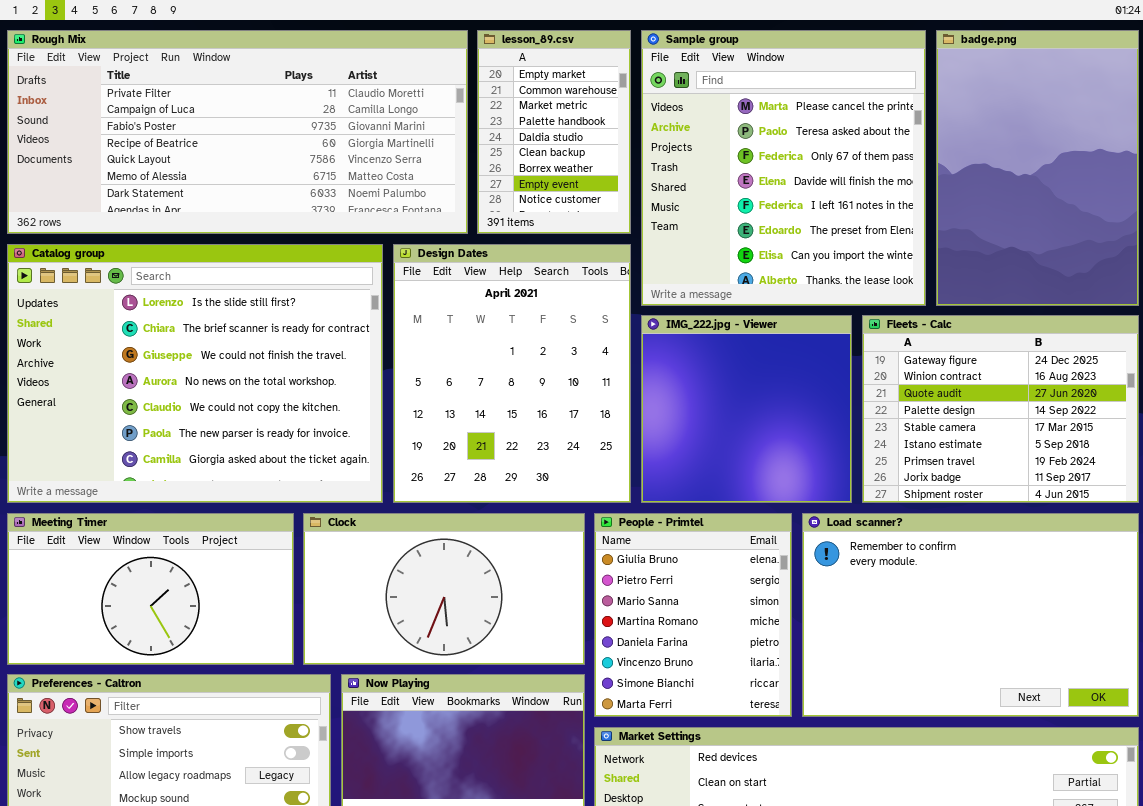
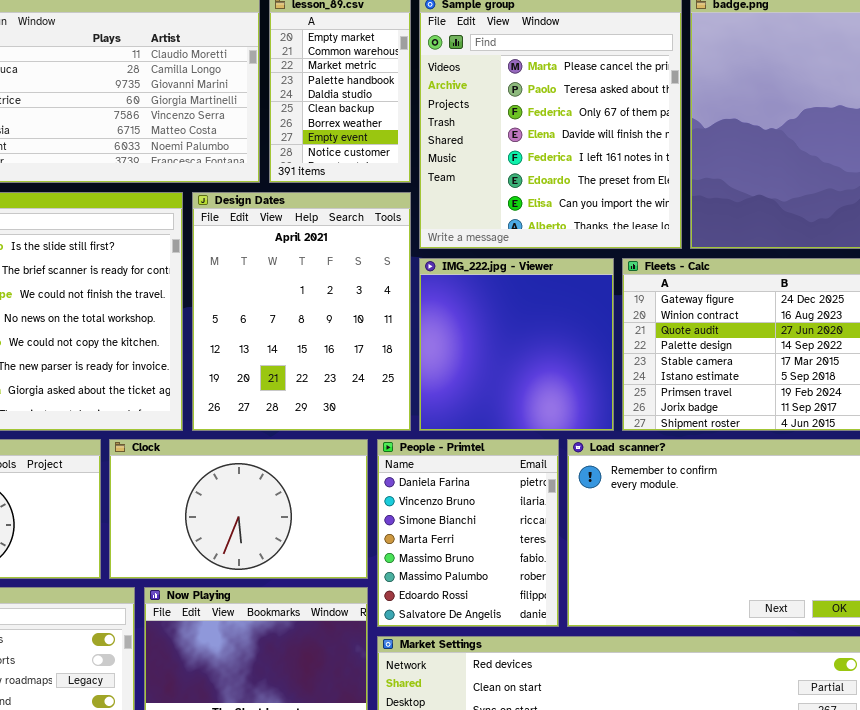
People - Primtel: [594,513,792,717] -> [377,439,559,627], scrolled down 4 rows

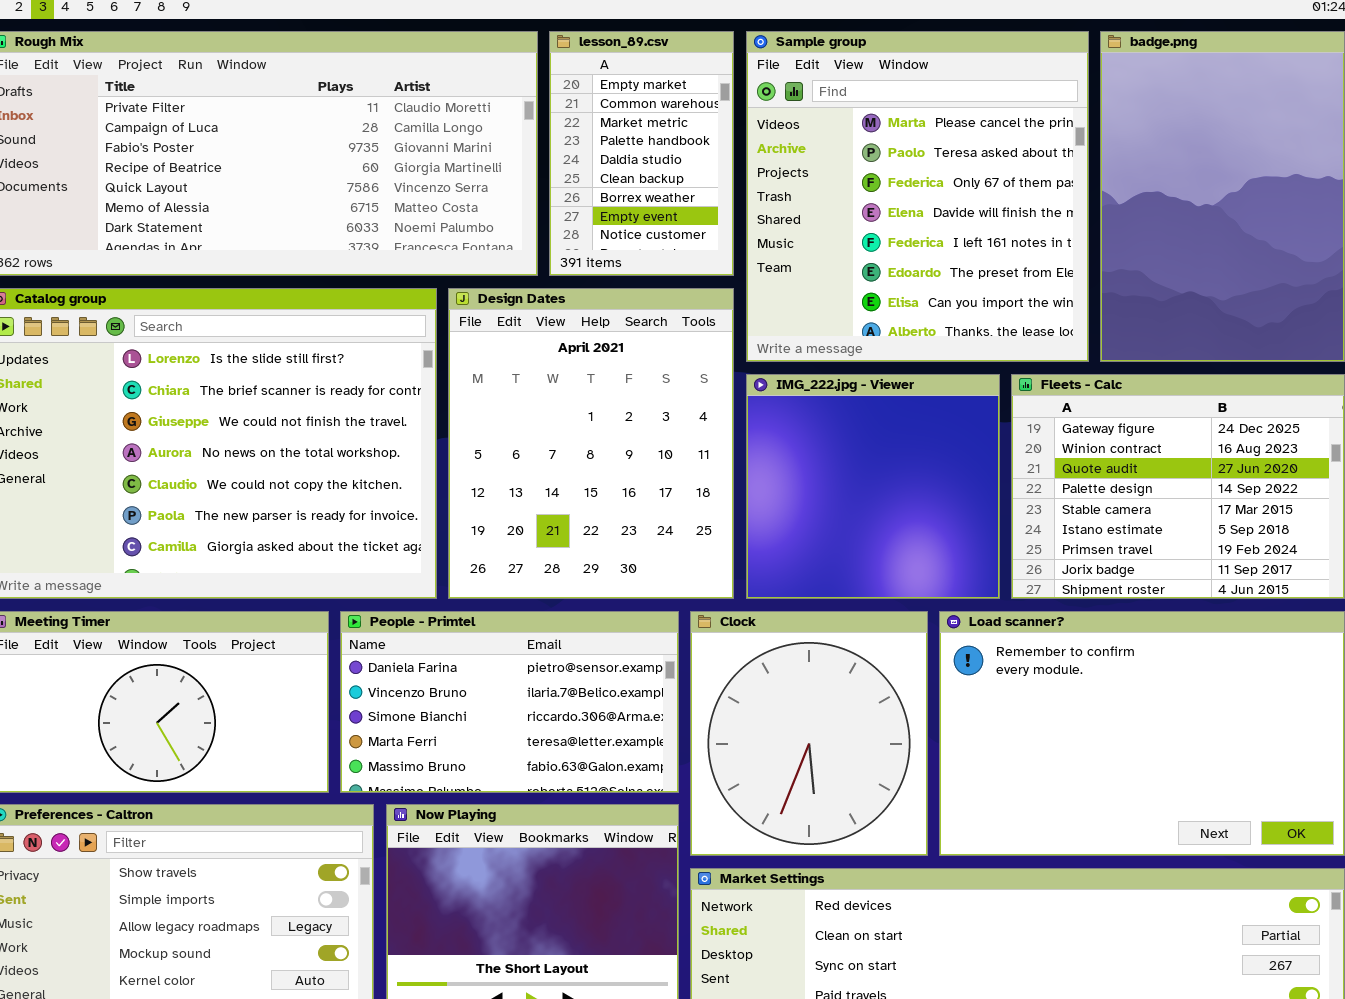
Clock: [109,439,368,579] -> [690,611,928,856], moved, resized
People - Primtel: [377,439,559,627] -> [340,611,679,793], moved, resized

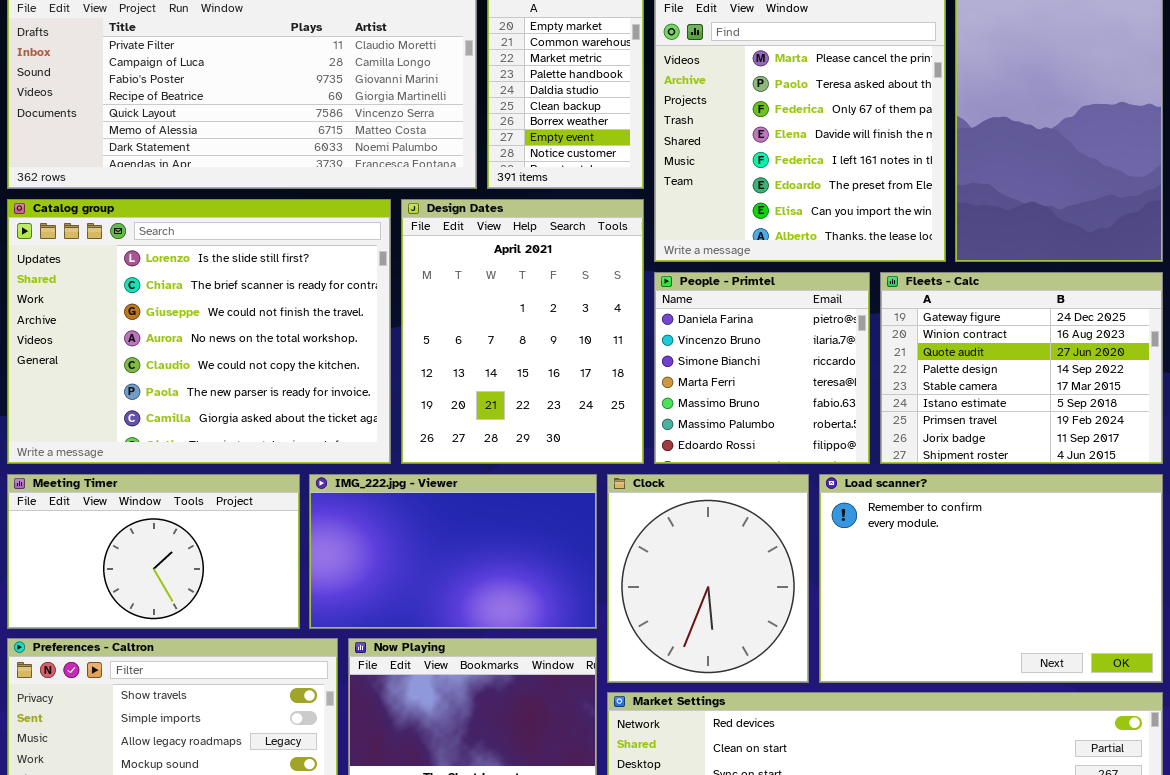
IMG_222.jpg - Viewer: [746,374,1000,599] -> [309,474,597,629], moved, resized
People - Primtel: [340,611,679,793] -> [654,272,870,464], moved, resized

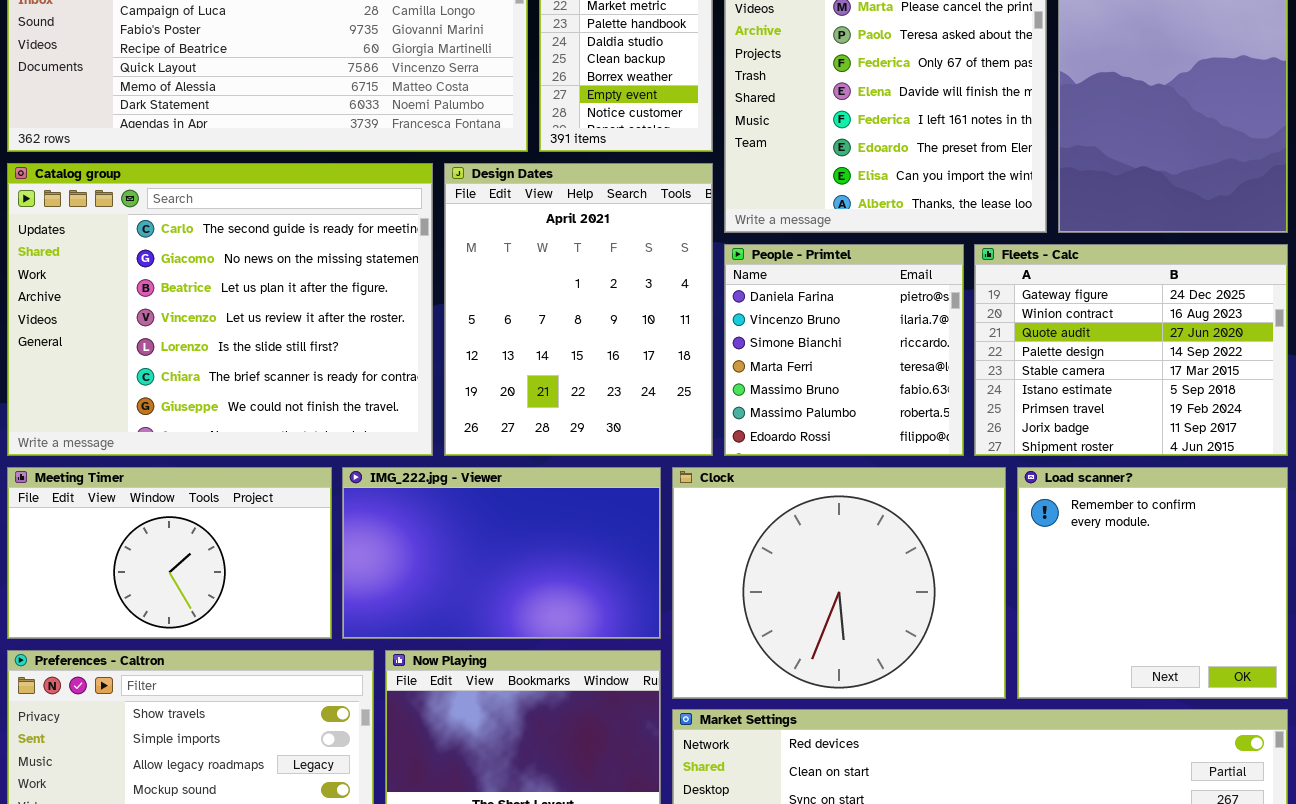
Catalog group: [7,199,391,464] -> [7,163,433,456], scrolled up 4 rows
Clock: [607,474,809,683] -> [672,467,1006,699], resized
Load scanner?: [819,474,1163,683] -> [1017,467,1288,699], resized

